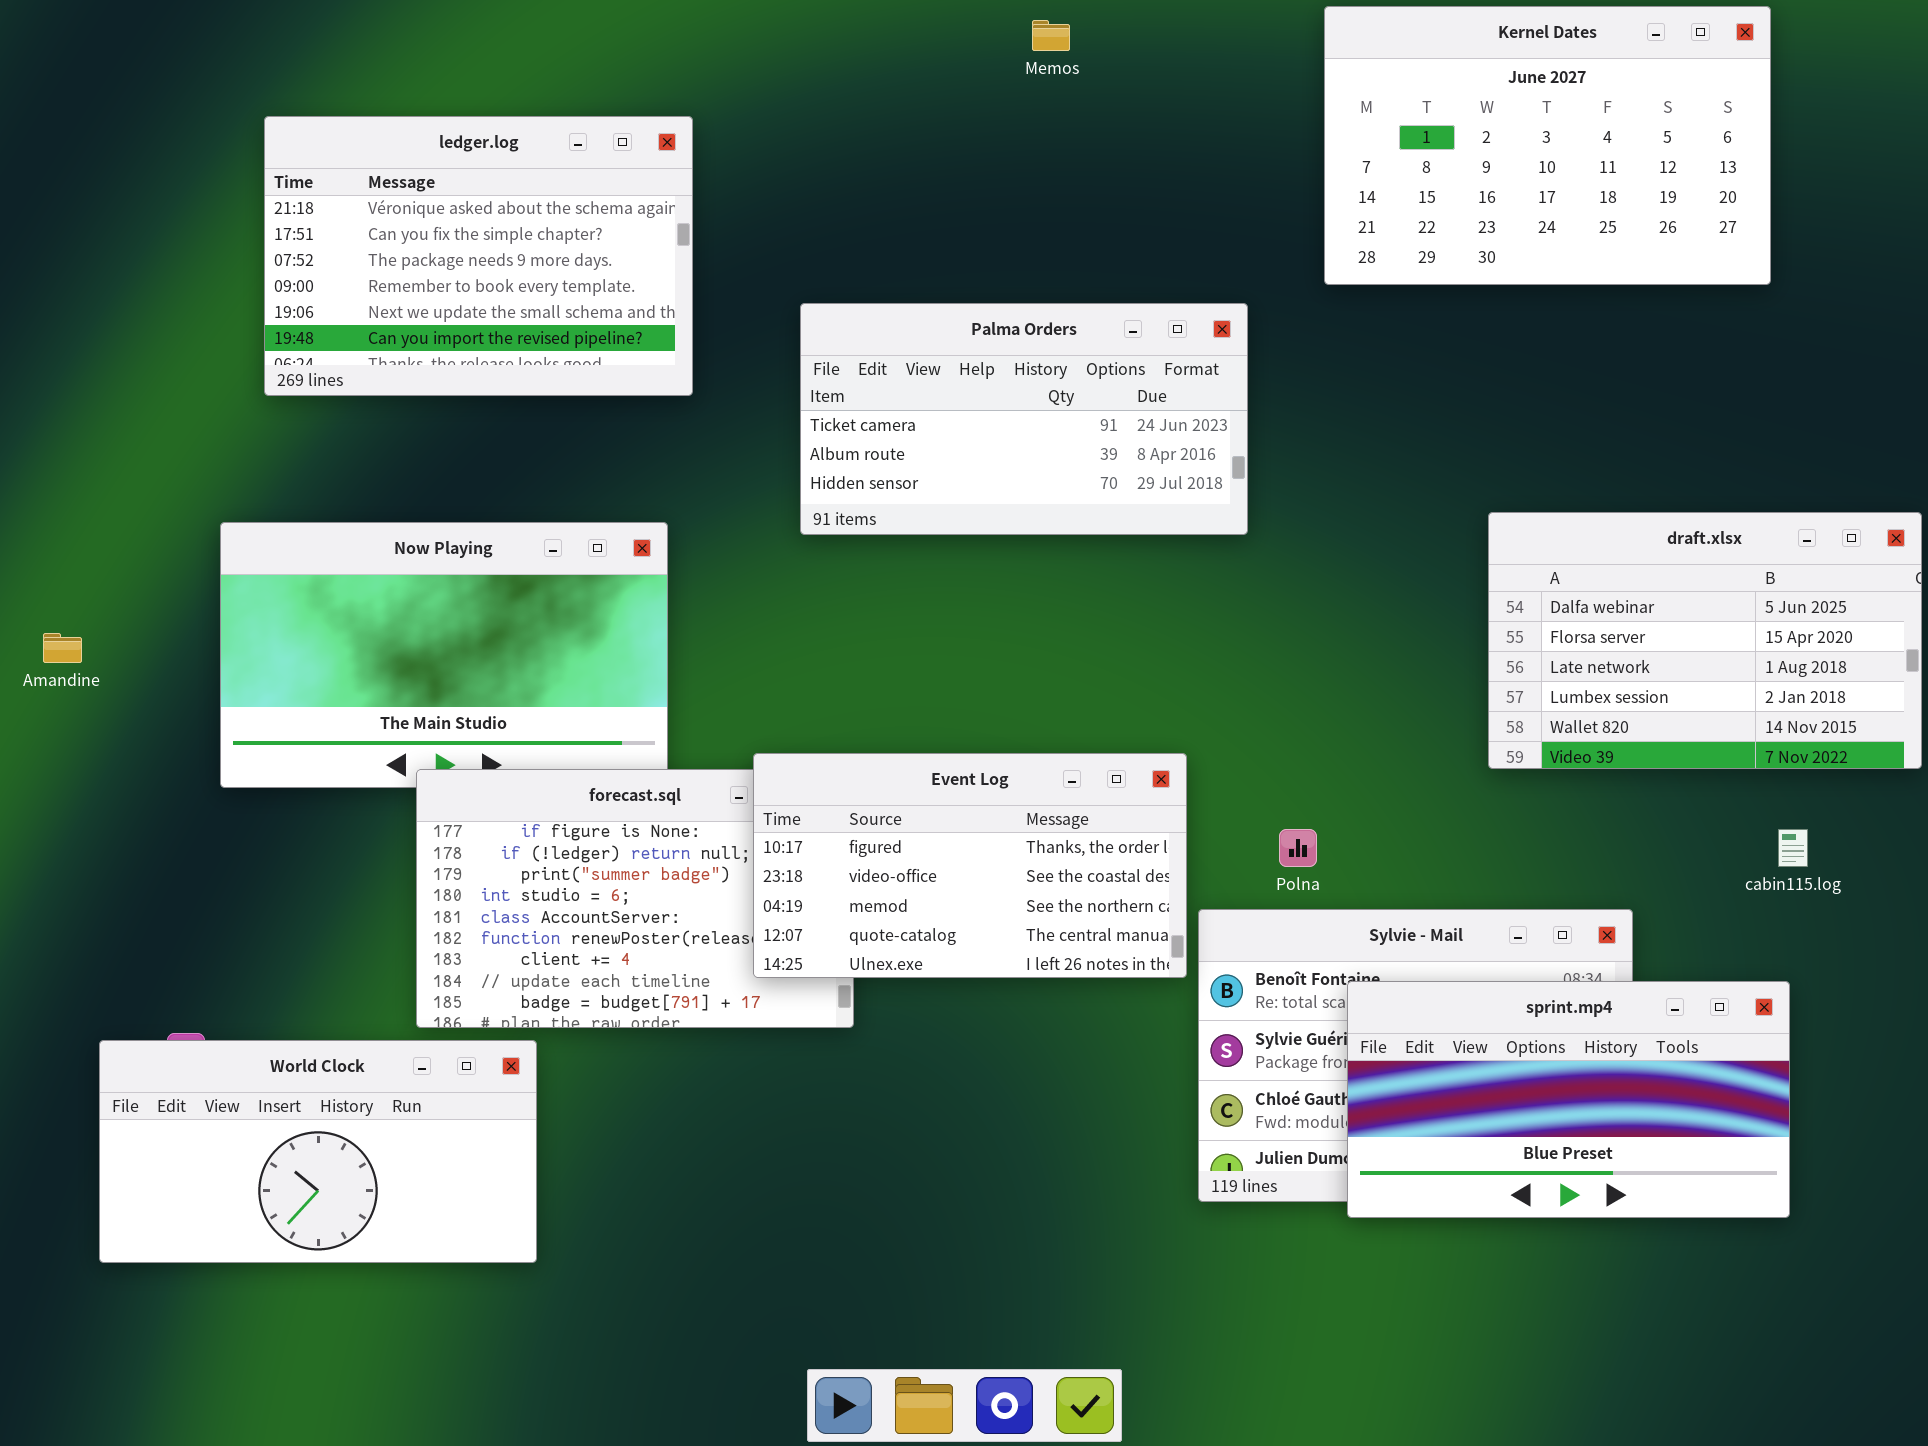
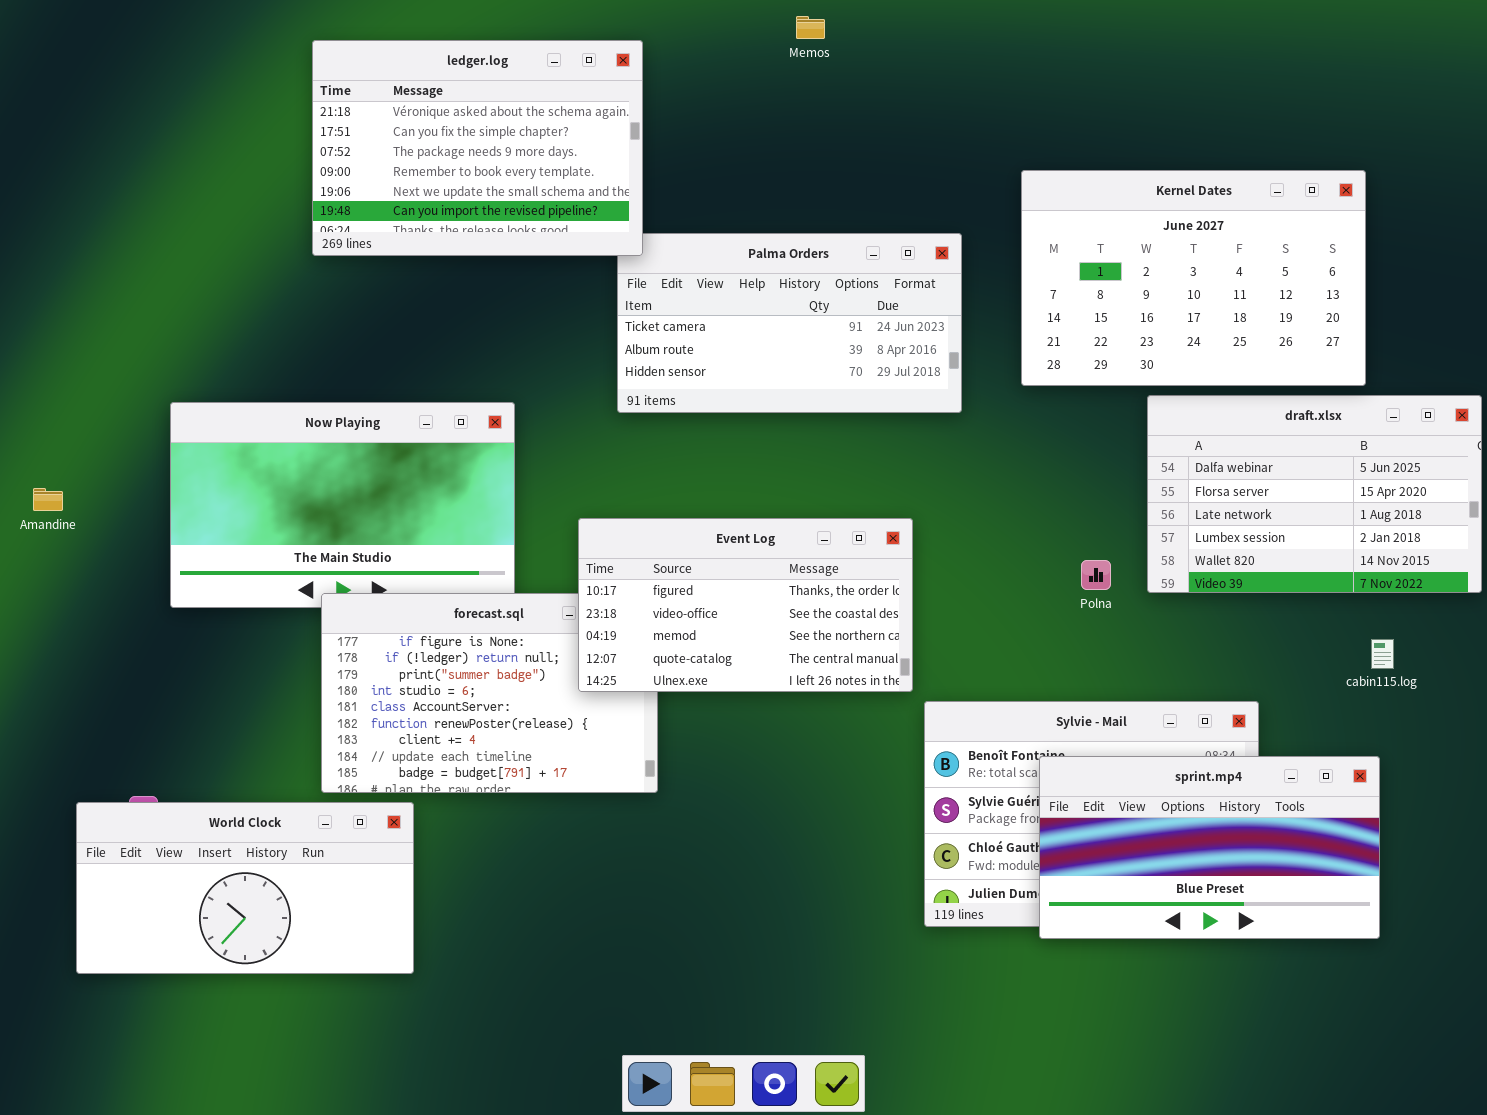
Kernel Dates: [1324,6,1771,285] -> [1021,170,1366,386], moved
ledger.log: [264,116,693,396] -> [312,40,643,256], moved
Event Log: [753,753,1187,978] -> [578,518,913,692], moved
Polna: [1279,829,1317,867] -> [1081,560,1111,590], moved

